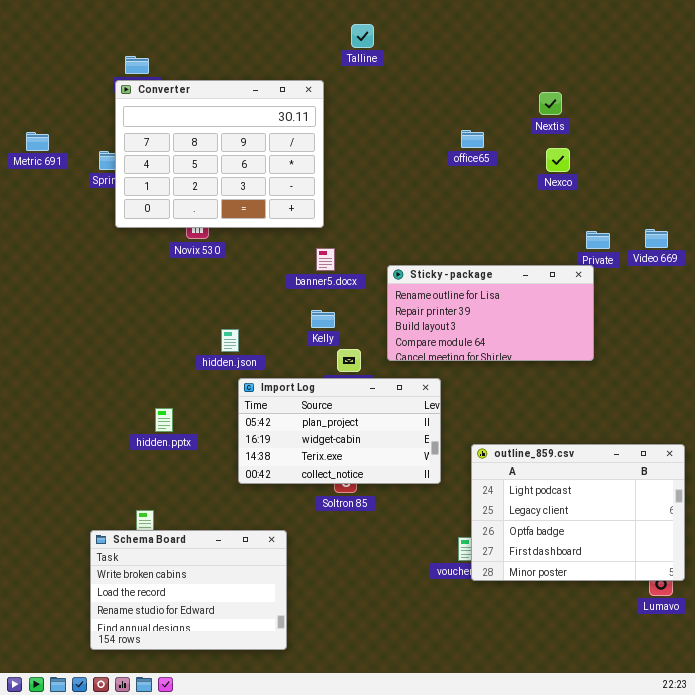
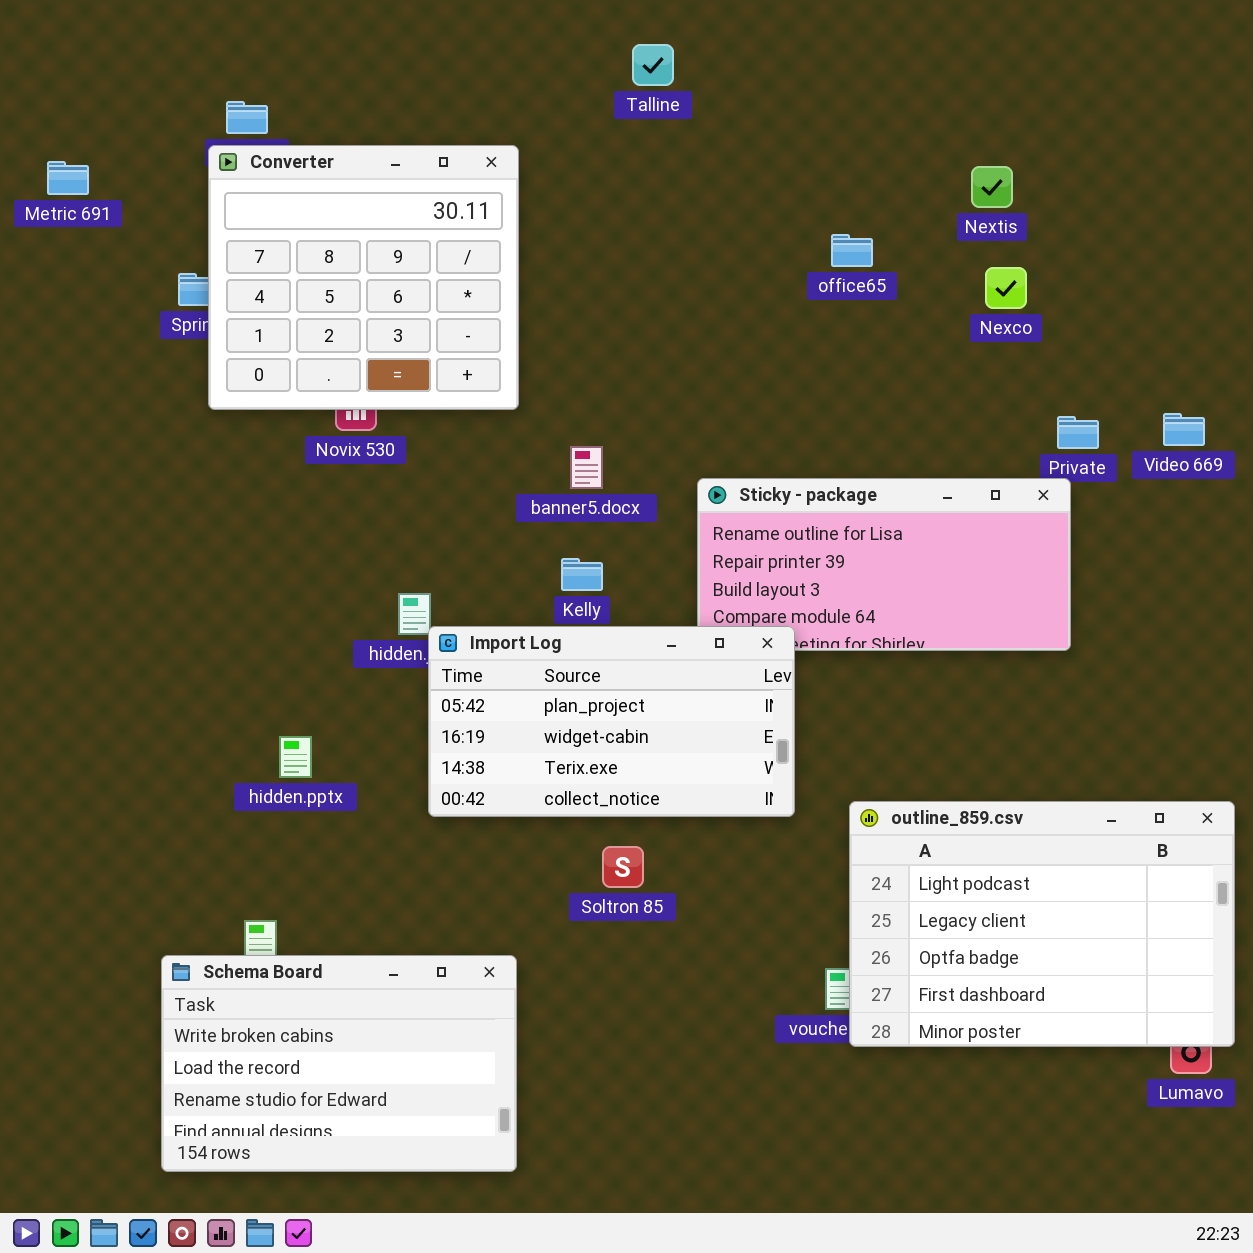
Converter: [115,80,324,228] -> [208,145,519,410], resized
Metric 691: [26,132,49,151] -> [47,161,89,195], moved
Import Log: [238,378,441,484] -> [428,626,795,817], moved

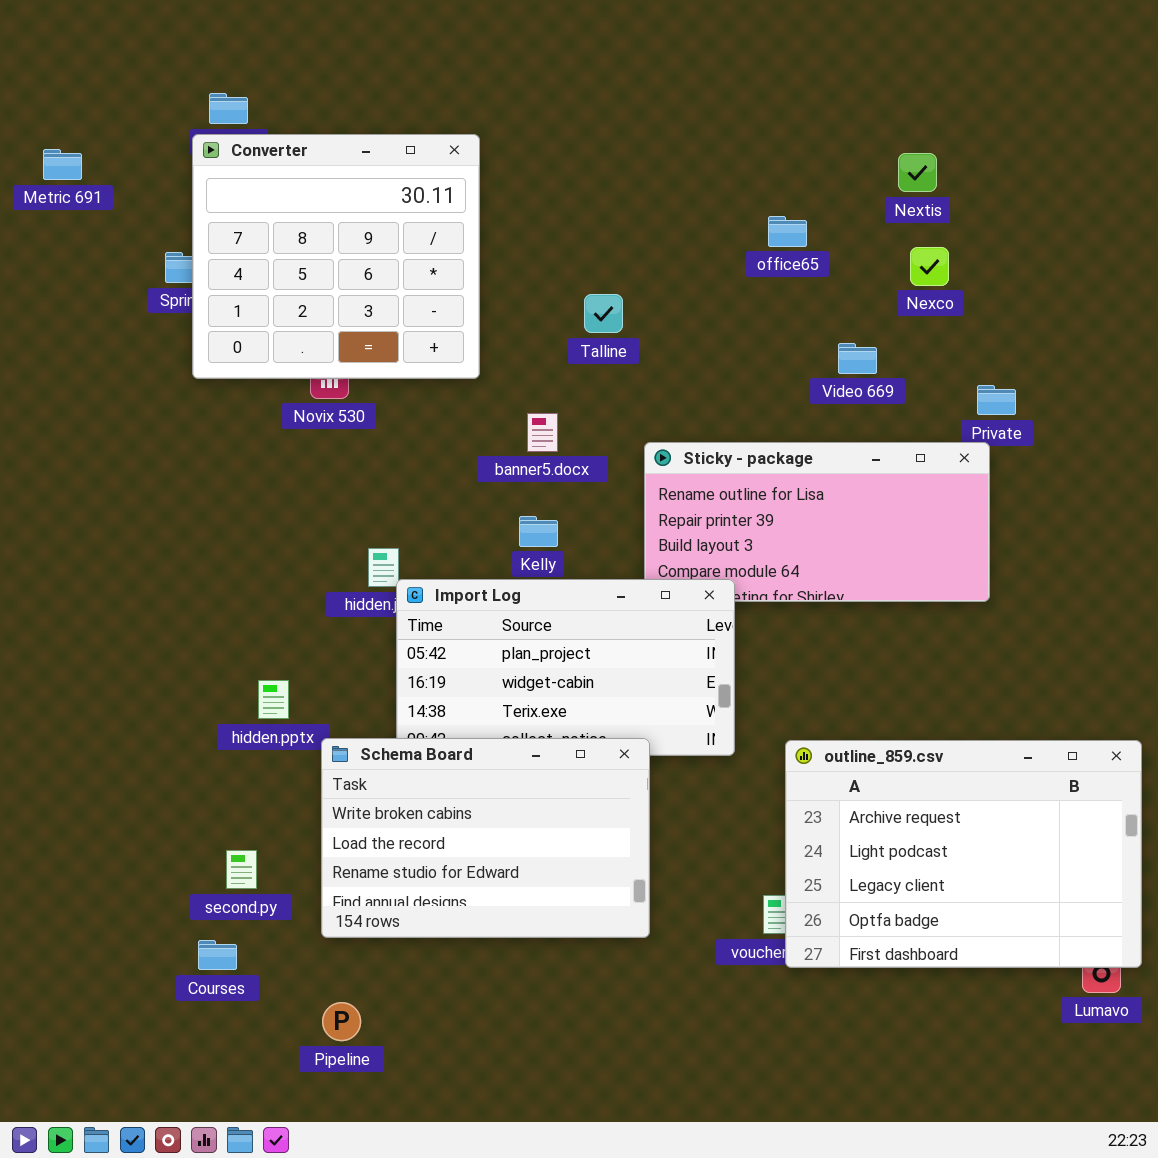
Talline: [632,44,674,86] -> [584,294,623,333], moved
Video 669: [1163,413,1205,446] -> [838,343,877,374], moved
outline_859.csv: [849,801,1235,1047] -> [785,740,1142,968], scrolled up 1 row
Schema Board: [161,955,517,1172] -> [321,738,650,938], moved

